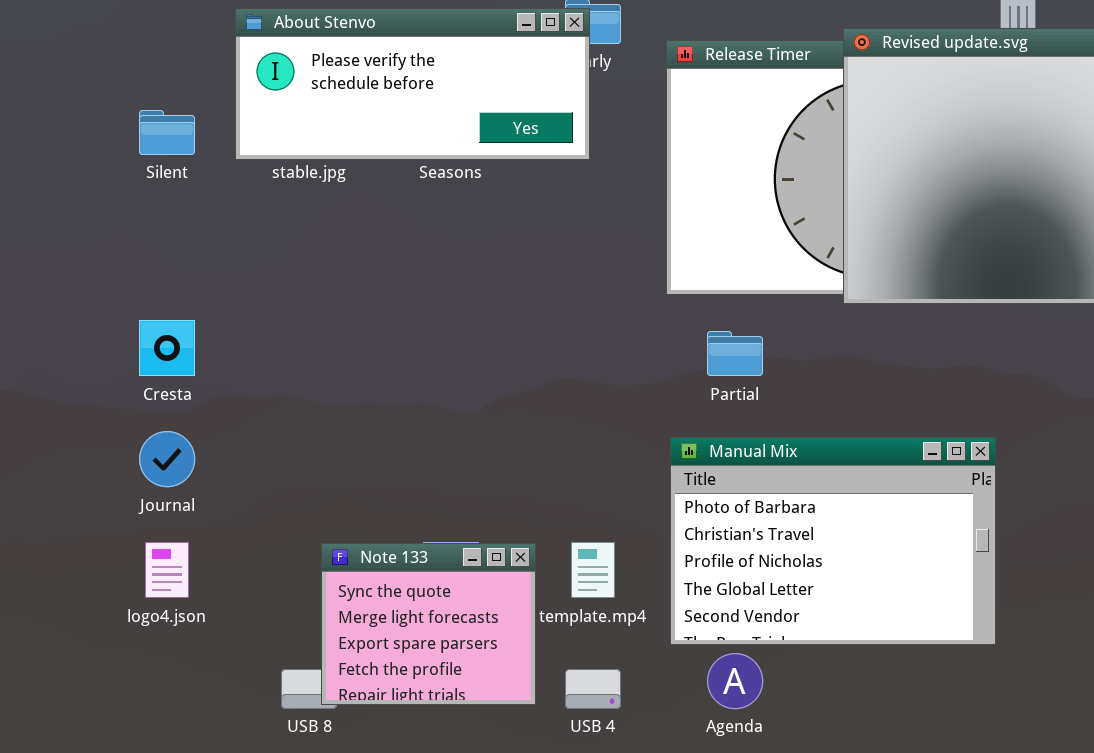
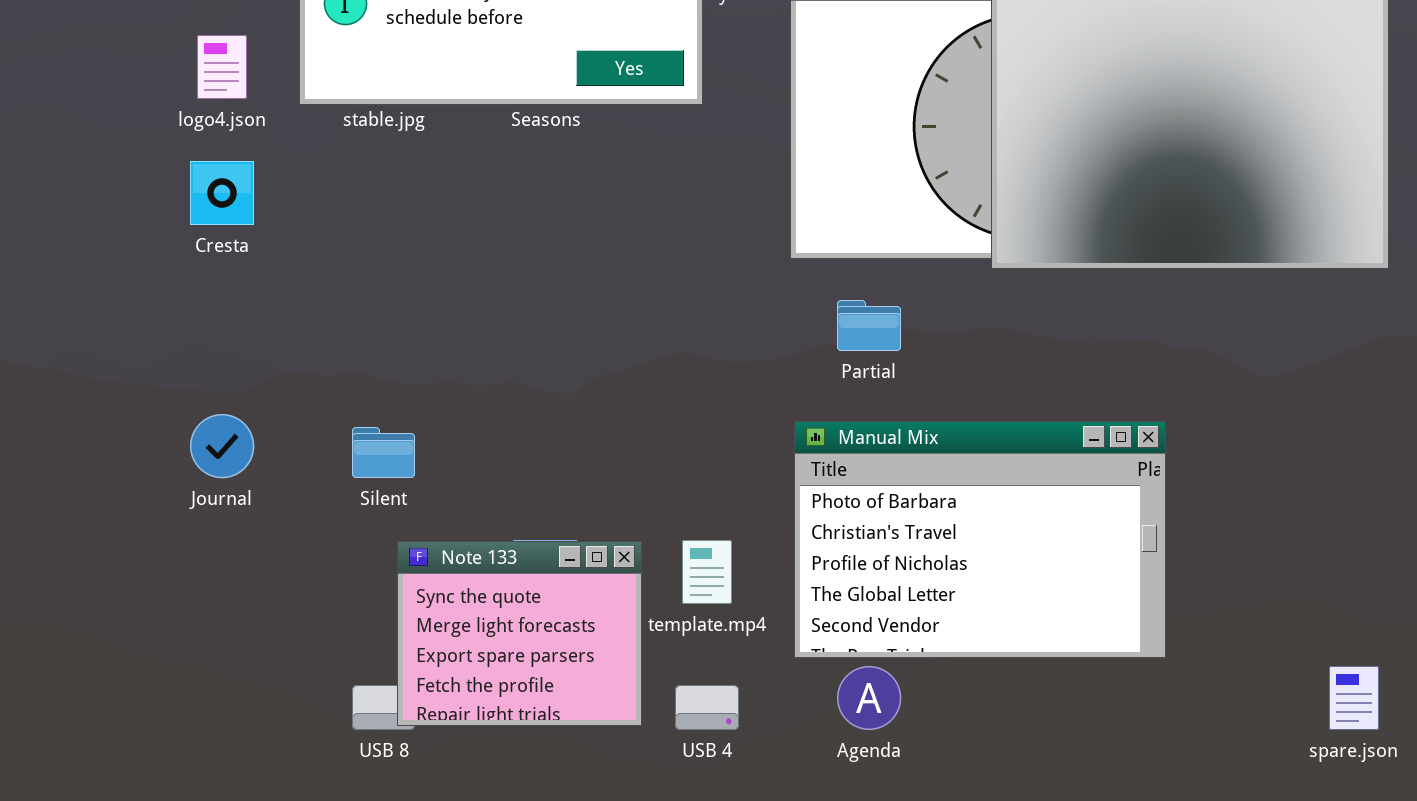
Silent: [139,110,195,155] -> [352,427,415,478], moved
Cresta: [139,320,195,376] -> [190,161,254,225], moved
logo4.json: [145,542,189,598] -> [197,35,247,99], moved

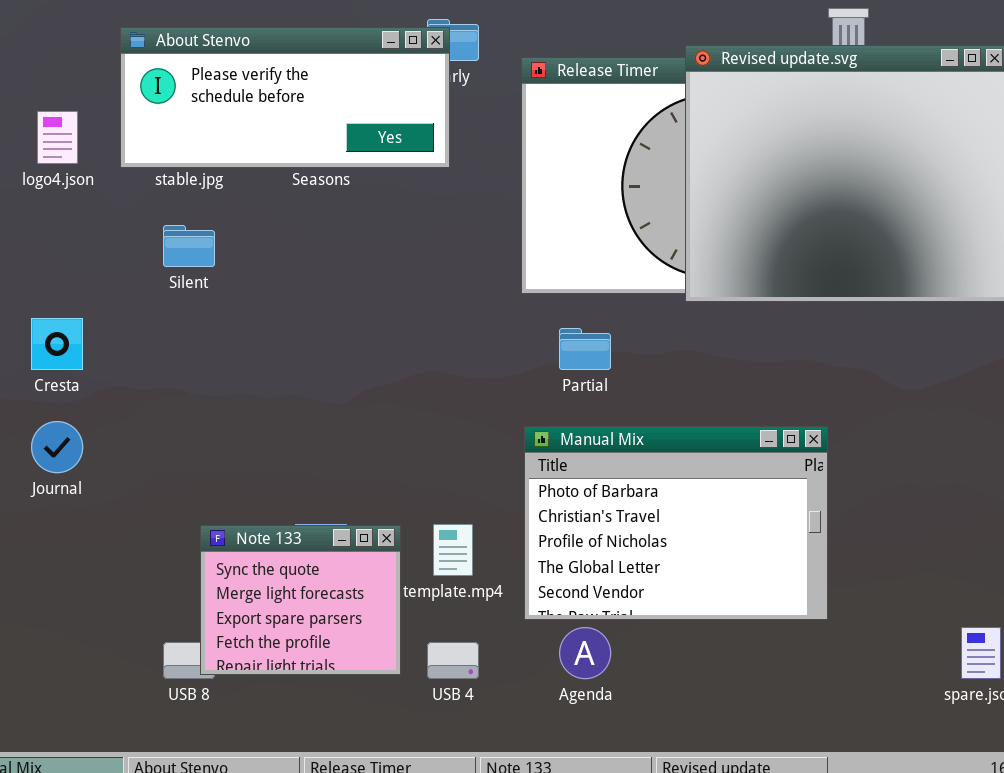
Cresta: [190,161,254,225] -> [31,318,83,370], moved
Silent: [352,427,415,478] -> [163,225,215,267], moved

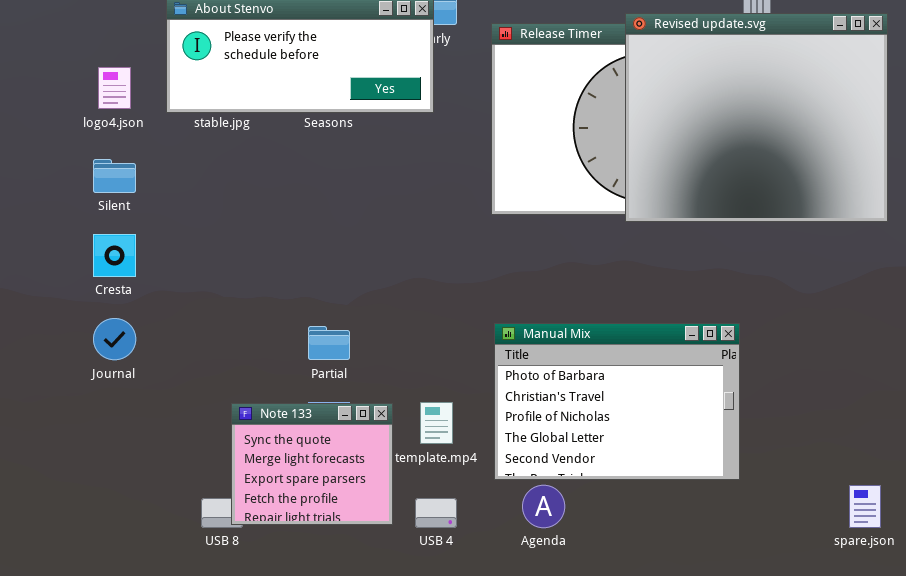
Silent: [163,225,215,267] -> [93,159,136,193], moved
Partial: [559,328,611,370] -> [308,326,350,360], moved

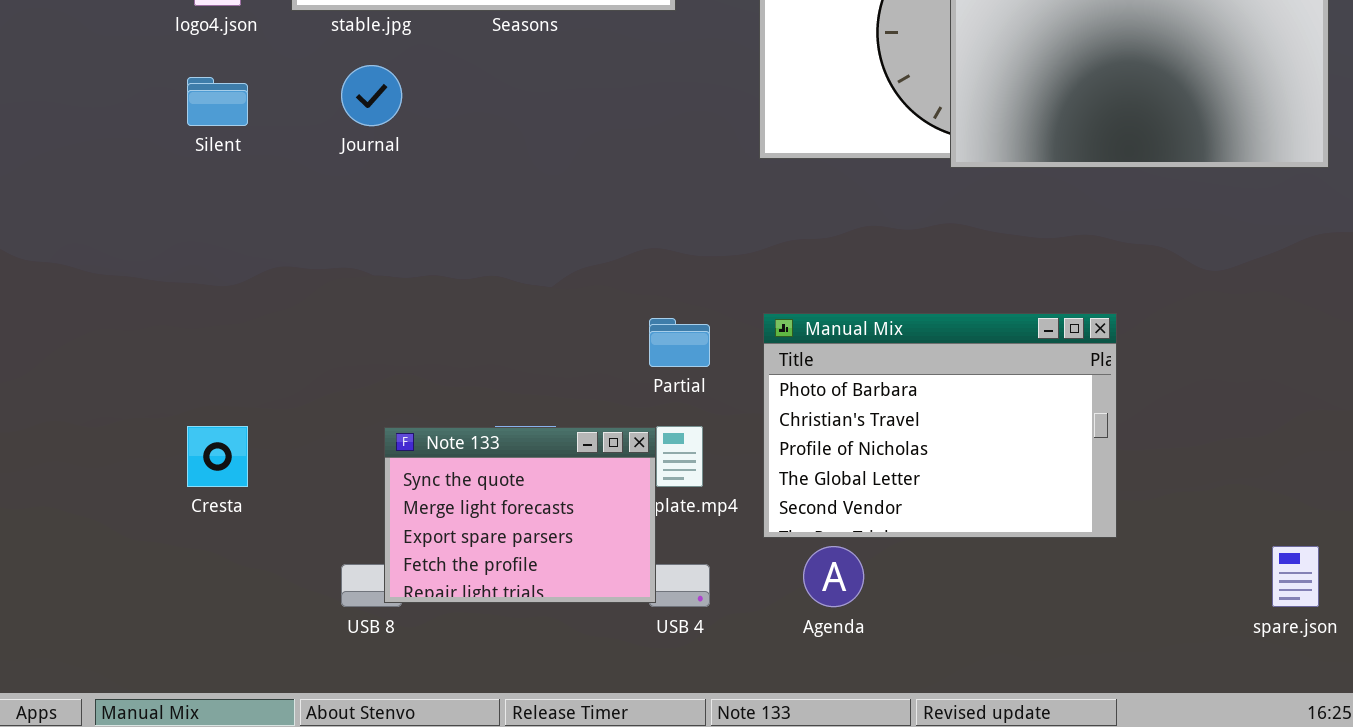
Cresta: [93,234,136,277] -> [187,426,248,487], moved
Journal: [93,318,136,360] -> [341,65,402,126], moved
Partial: [308,326,350,360] -> [649,318,710,367], moved
Note 133: [231,403,393,525] -> [384,427,656,603], resized

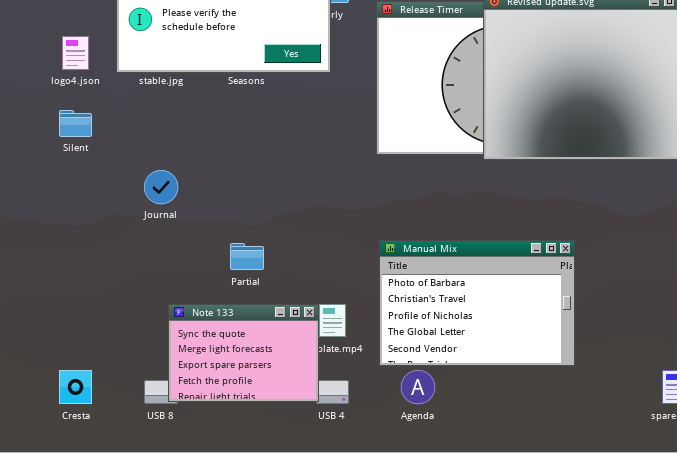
Journal: [341,65,402,126] -> [144,170,178,204], moved
Partial: [649,318,710,367] -> [230,243,264,270], moved
Cresta: [187,426,248,487] -> [59,370,92,404], moved

